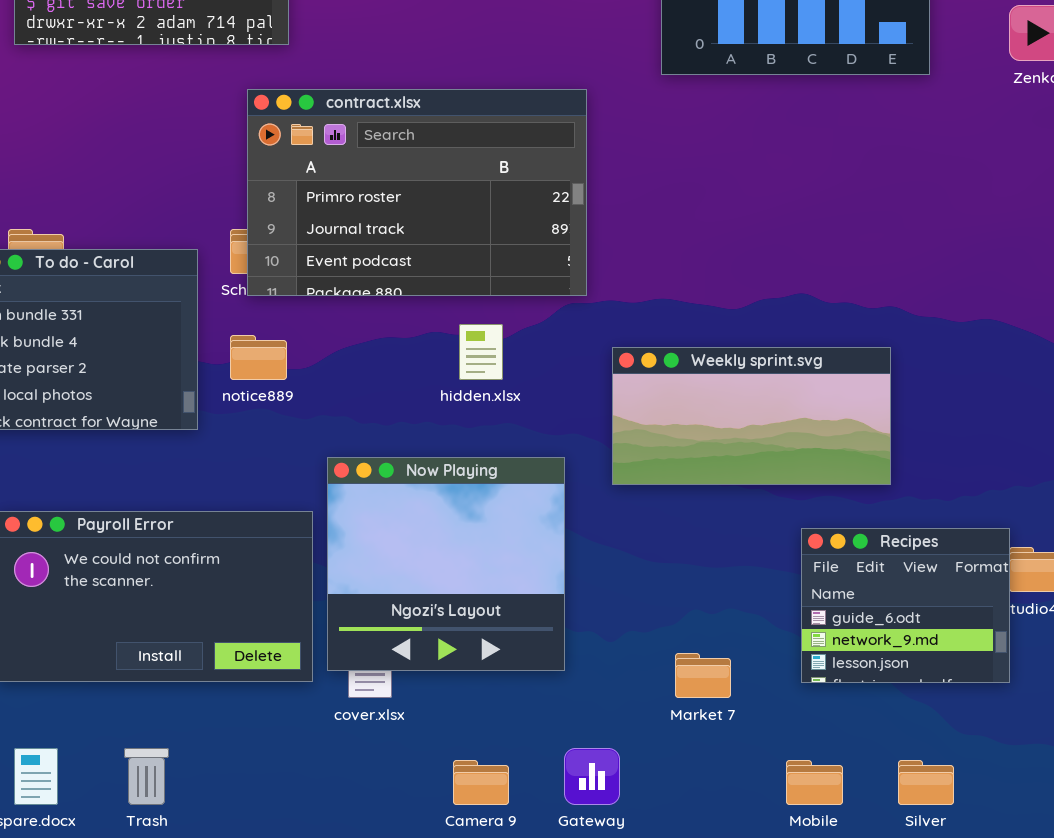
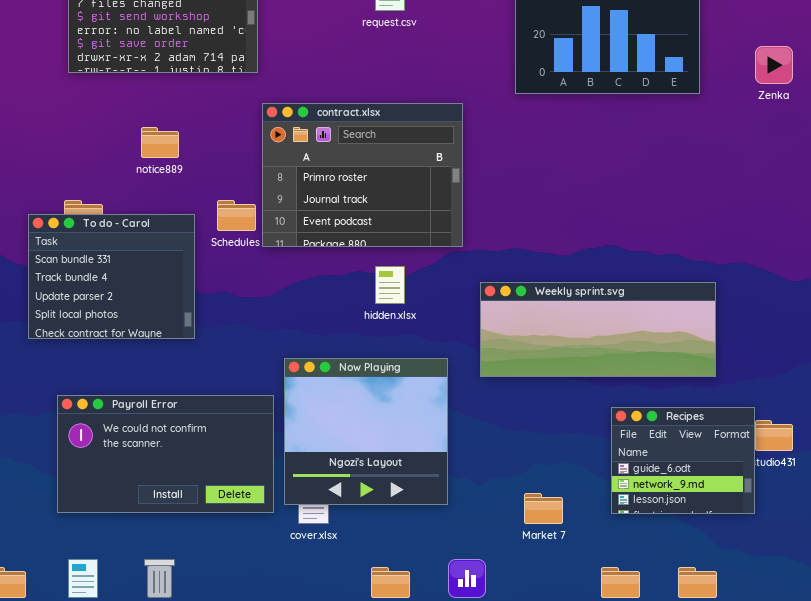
contract.xlsx: [247,89,587,296] -> [262,103,463,247], resized
notice889: [230,335,287,380] -> [141,127,179,158], moved
Weekly sprint.svg: [612,347,891,485] -> [480,282,716,377], resized

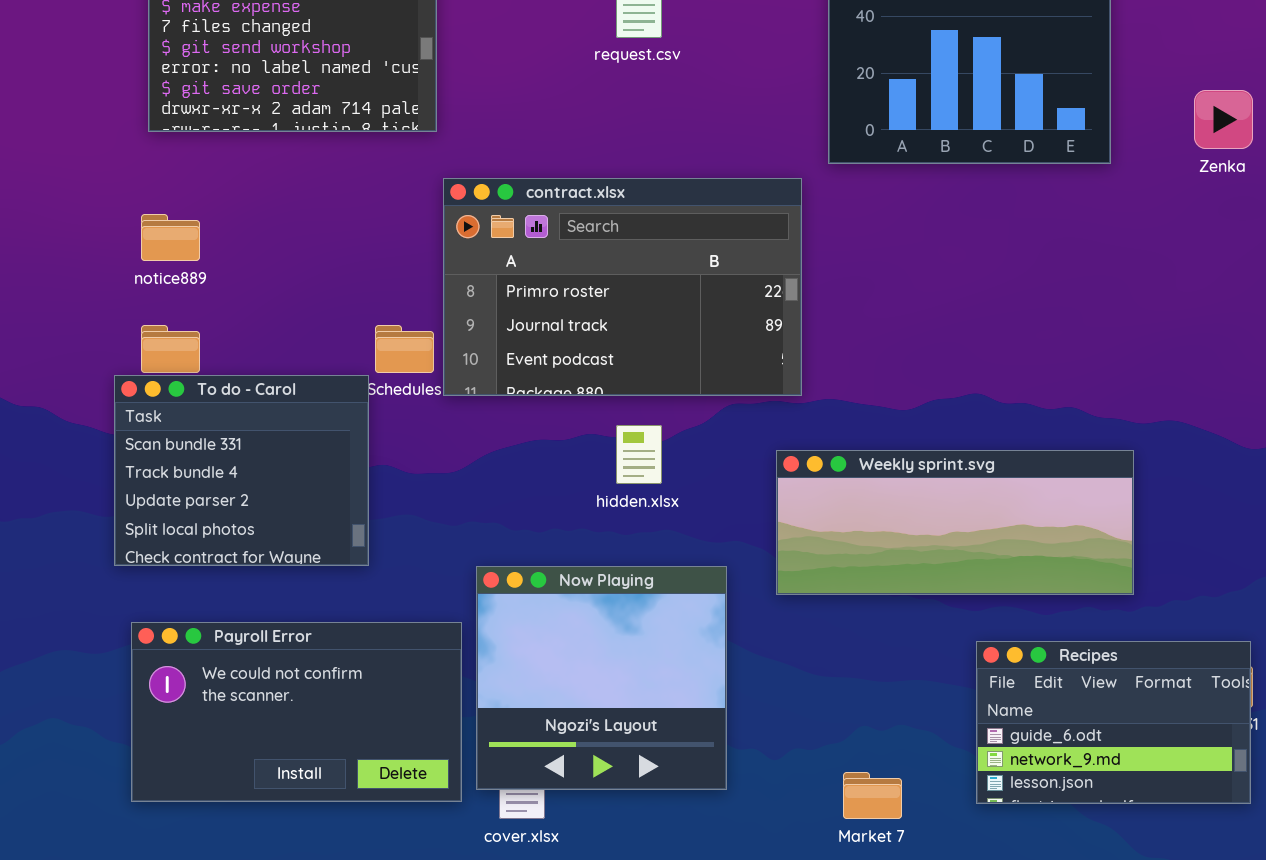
contract.xlsx: [262,103,463,247] -> [443,178,802,396], resized
notice889: [141,127,179,158] -> [141,214,200,261], moved
To do - Carol: [28,214,195,339] -> [114,375,369,566], moved
Recipes: [611,407,755,514] -> [976,641,1251,804], resized

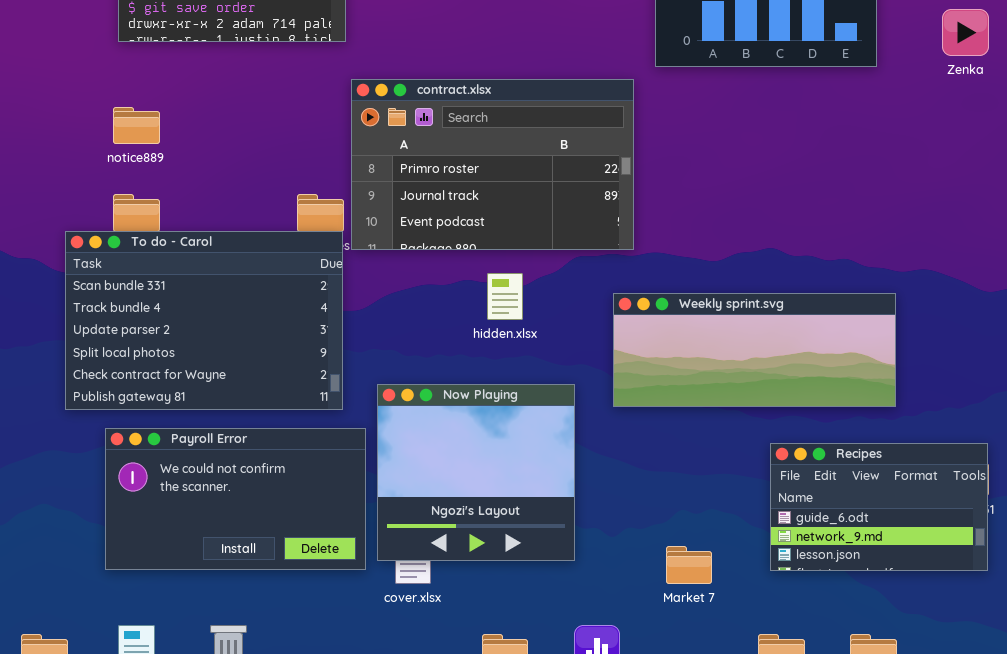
To do - Carol: [114,375,369,566] -> [65,231,343,410], moved, resized

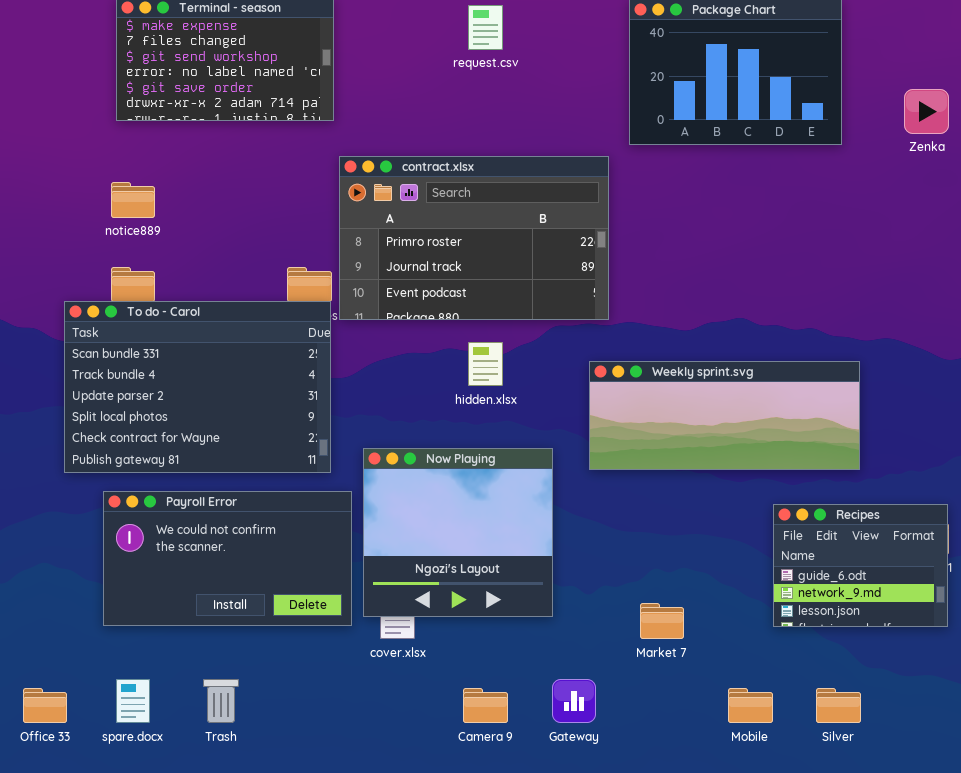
Recipes: [770,443,988,571] -> [773,504,948,627], resized

